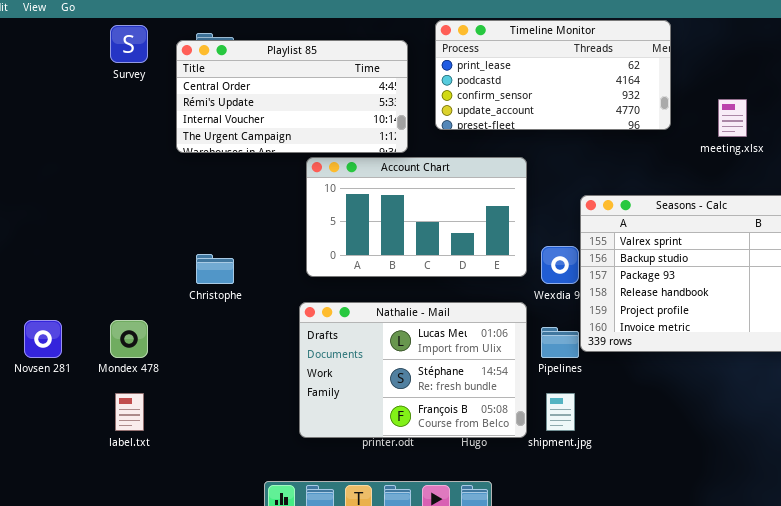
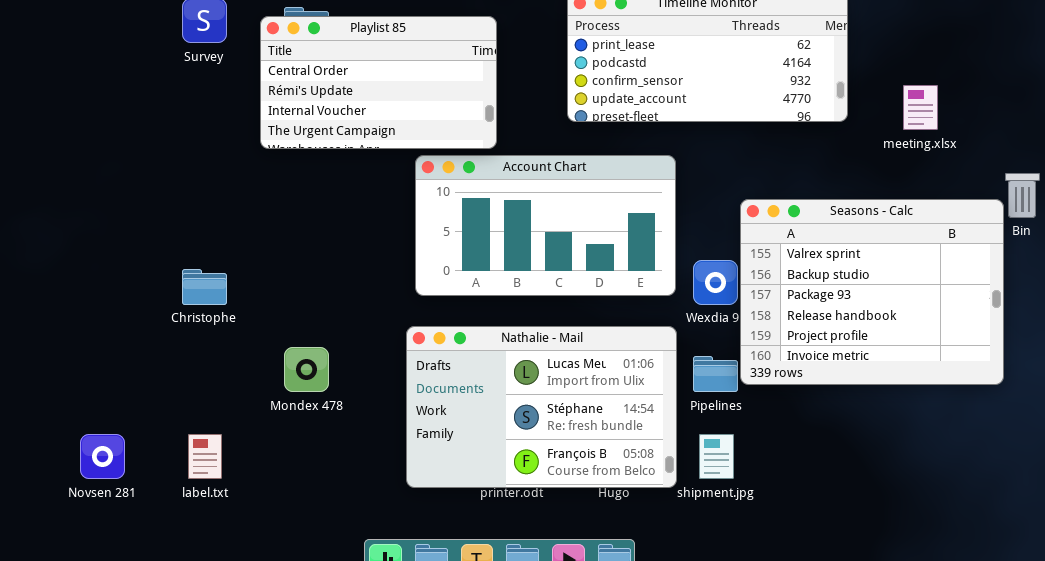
Playlist 85: [176,40,408,153] -> [260,16,497,149], resized
Christophe: [196,254,234,284] -> [182,269,227,305], moved
Novsen 281: [24,320,62,358] -> [80,434,125,479], moved
Mondex 478: [110,320,148,358] -> [284,347,329,392], moved

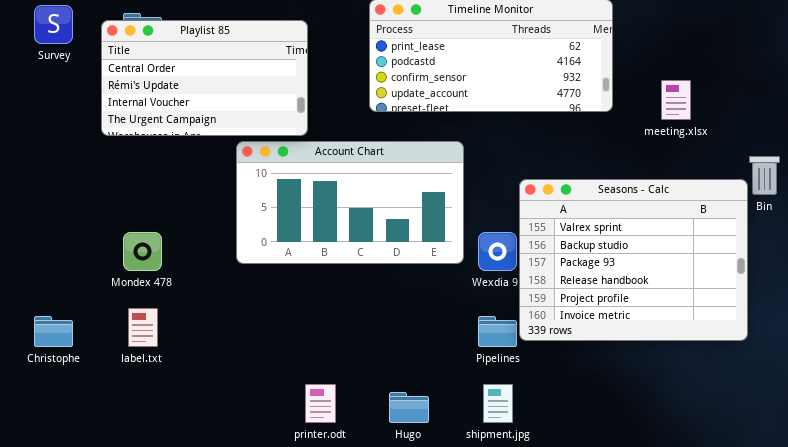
Christophe: [182,269,227,305] -> [34,316,73,347], moved
Nathalie - Mail: [406,326,677,488] -> none, closed
Mondex 478: [284,347,329,392] -> [123,232,162,271], moved
label.txt: [188,434,222,479] -> [128,308,158,347], moved

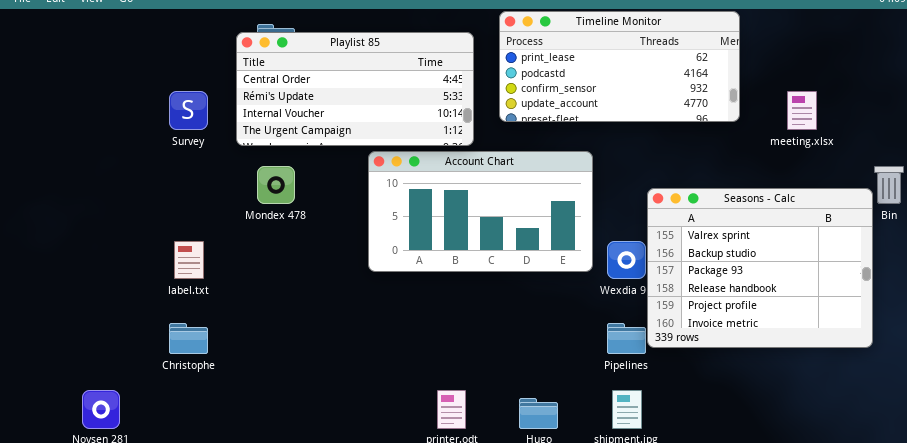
Survey: [34,5,73,44] -> [169,91,208,130], moved
Playlist 85: [101,20,308,136] -> [236,32,474,146], resized
Mondex 478: [123,232,162,271] -> [257,166,295,204], moved
label.txt: [128,308,158,347] -> [174,241,204,279], moved

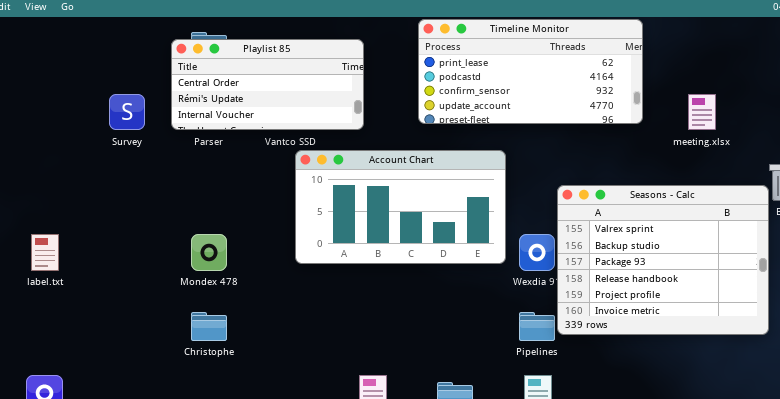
Playlist 85: [236,32,474,146] -> [171,39,364,130], resized
Mondex 478: [257,166,295,204] -> [191,234,227,271], moved
label.txt: [174,241,204,279] -> [31,234,59,271], moved
Christophe: [169,323,208,354] -> [191,312,227,341], moved

